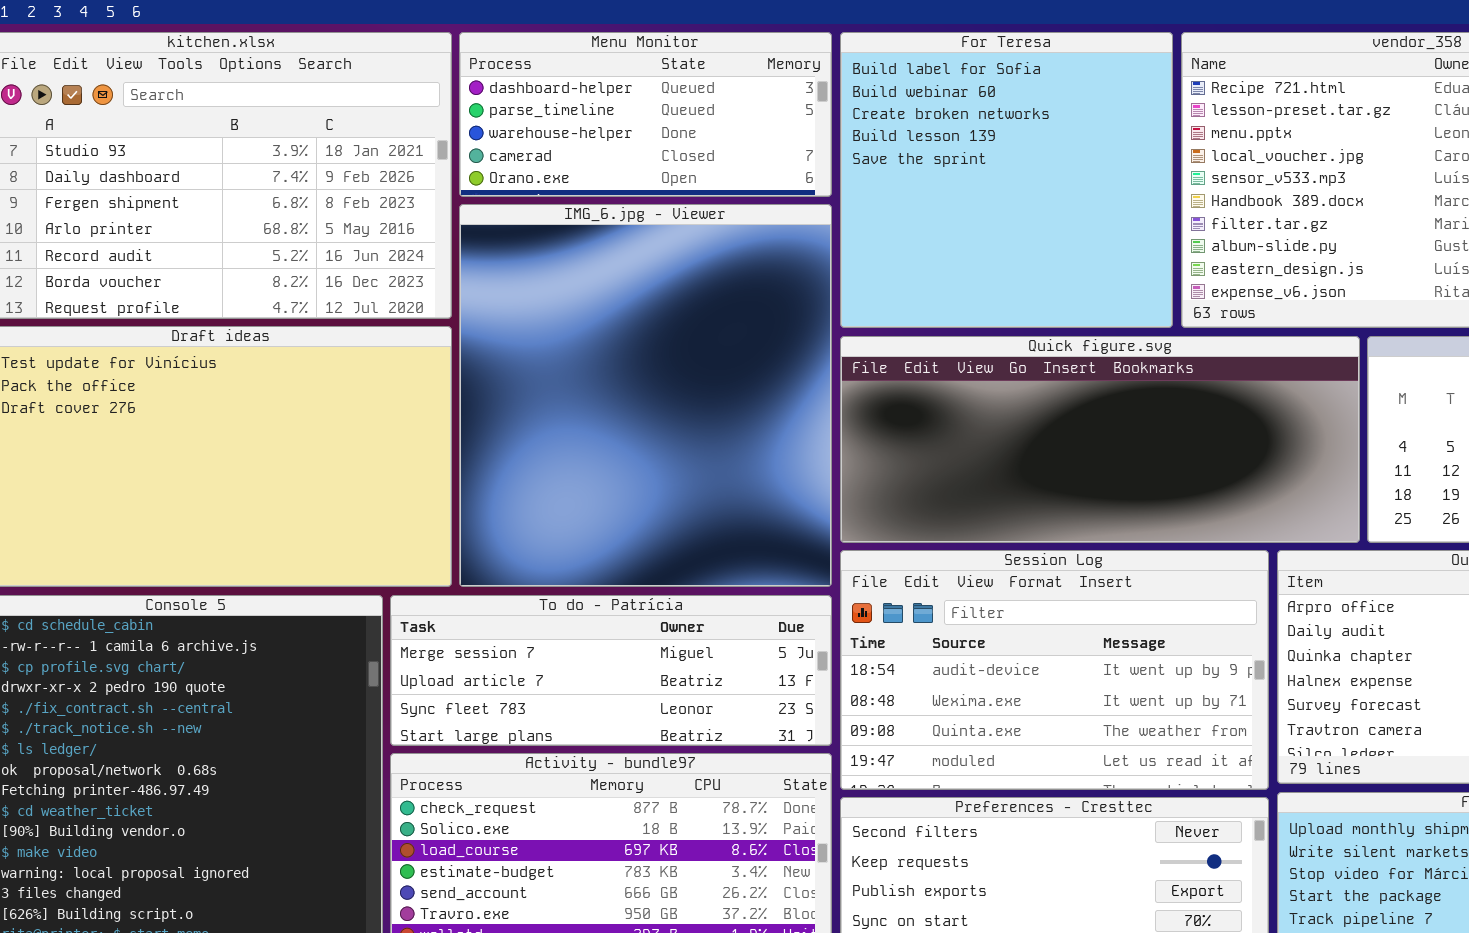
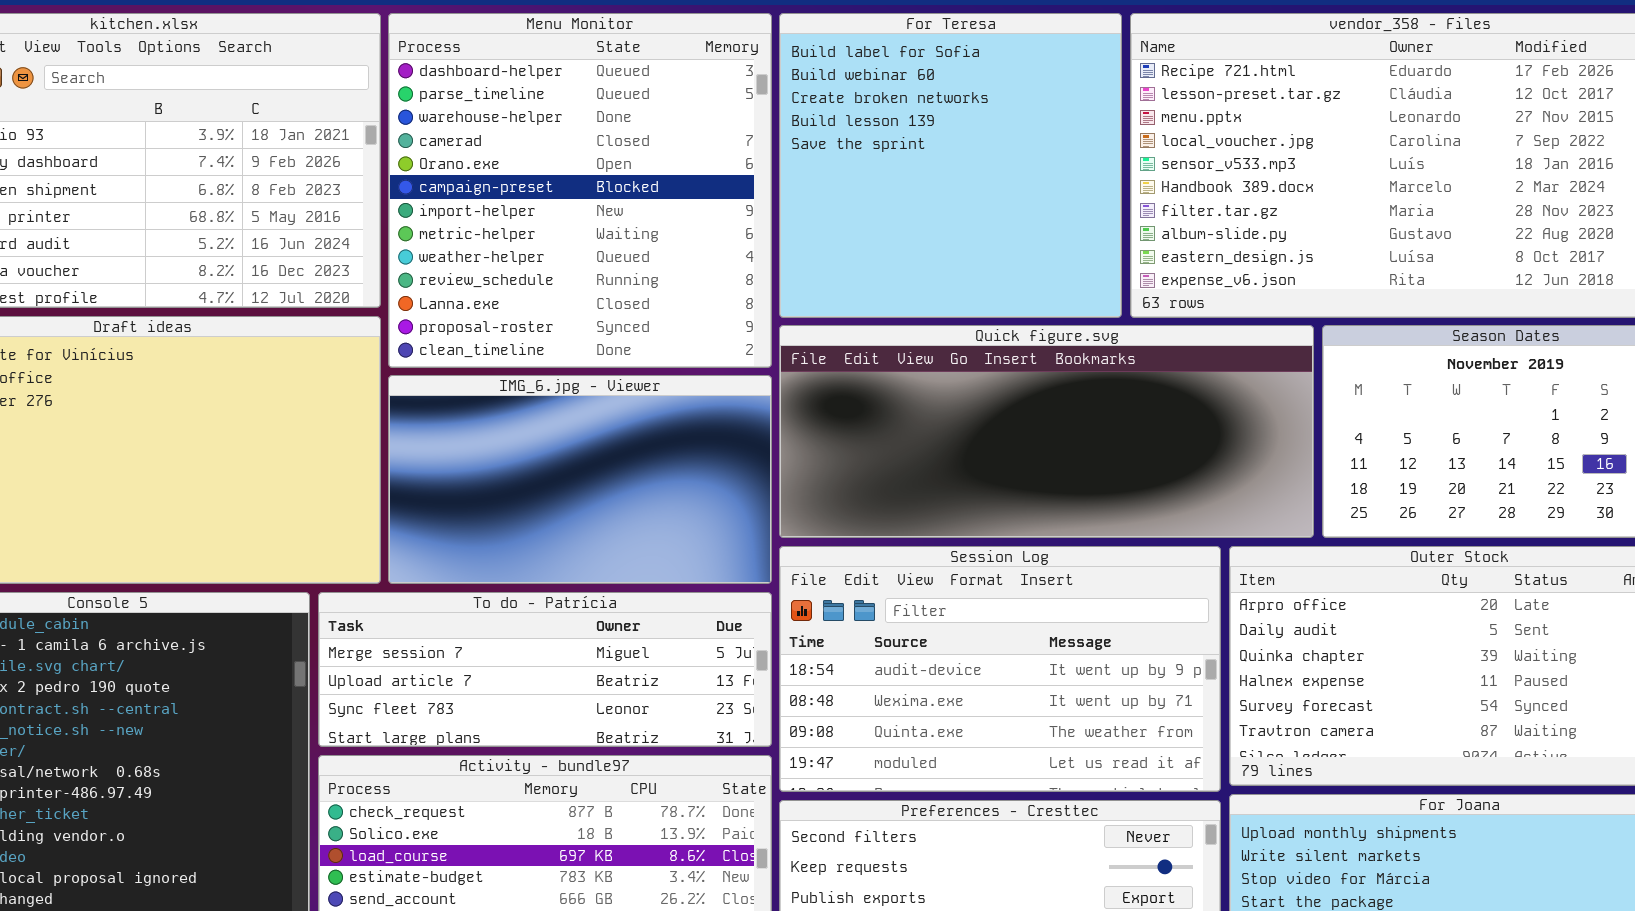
Menu Monitor: [459,32,832,197] -> [388,13,772,368], resized
IMG_6.jpg - Viewer: [459,204,832,587] -> [388,375,772,584], resized

